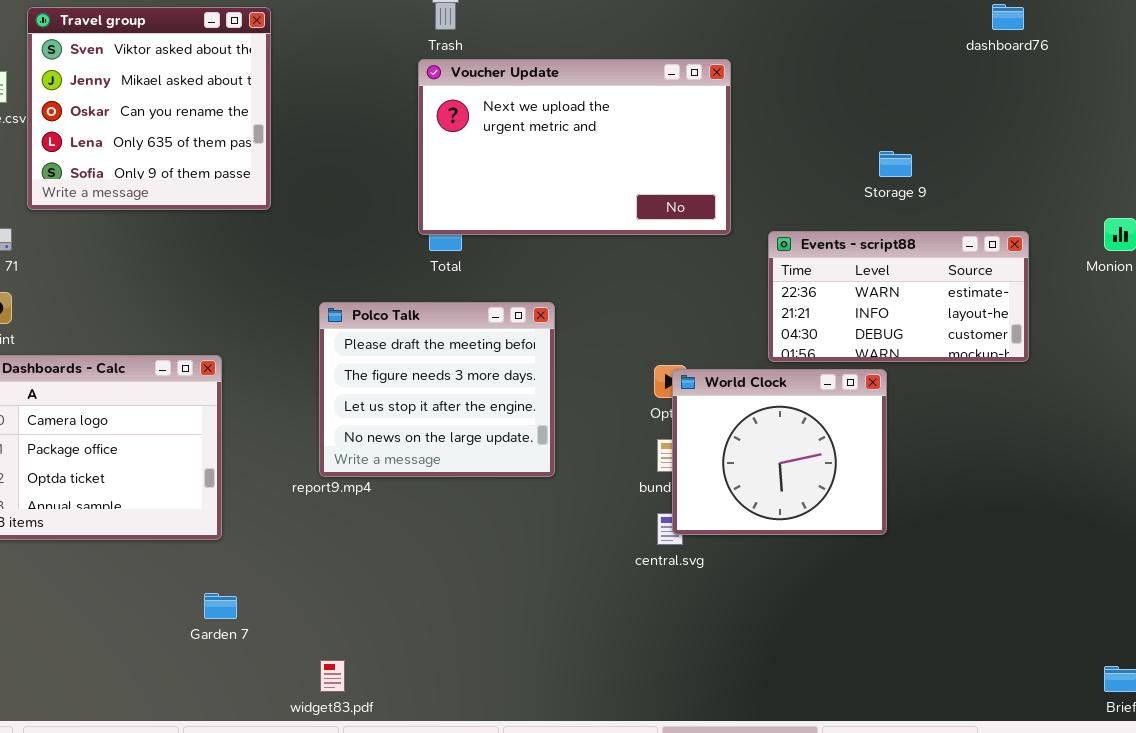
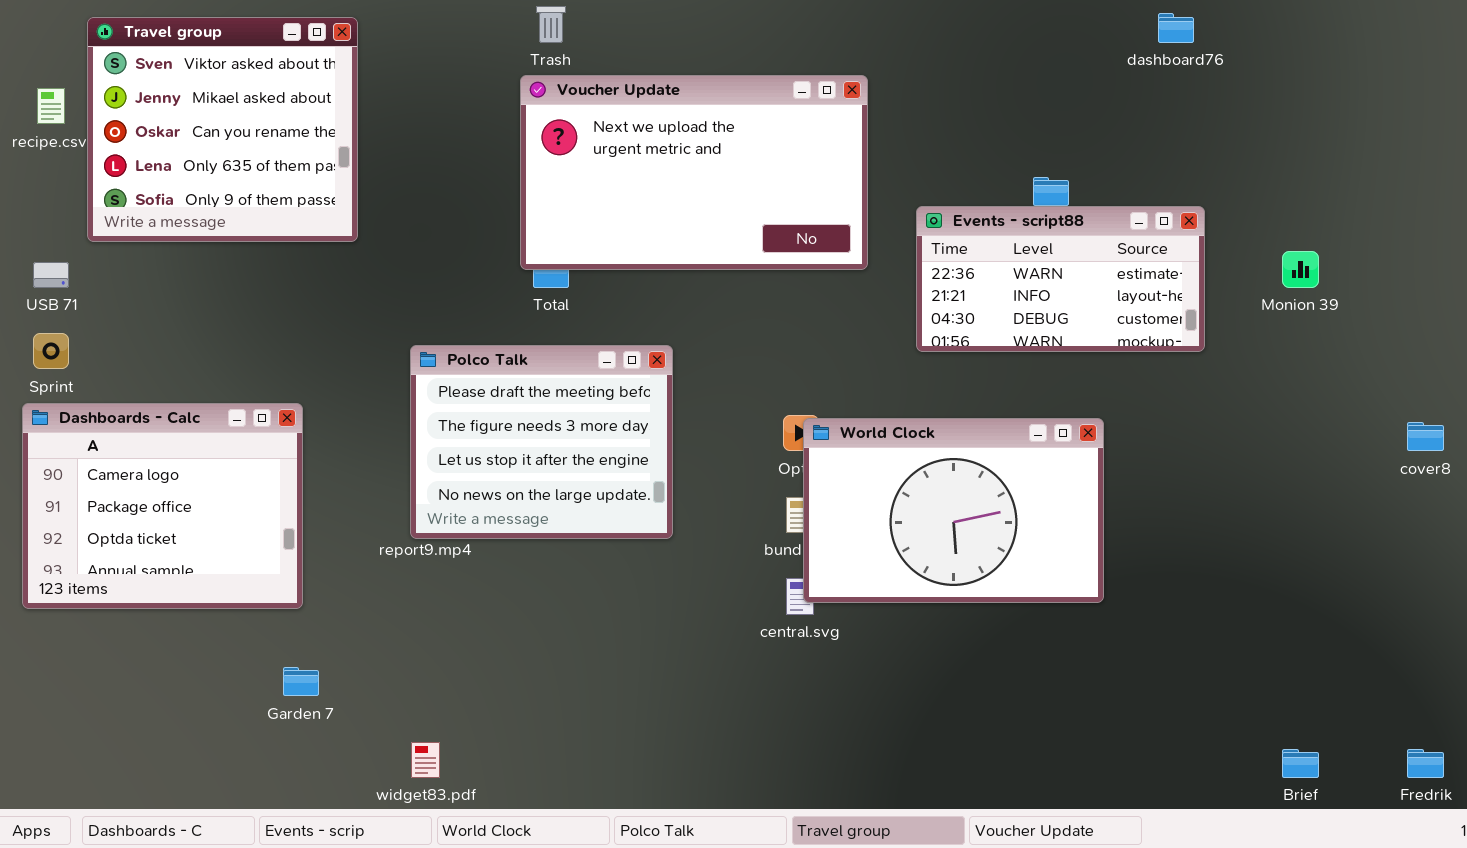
Events - script88: [768,231,1029,362] -> [916,206,1205,352], moved
World Clock: [672,369,887,535] -> [803,418,1104,603], resized

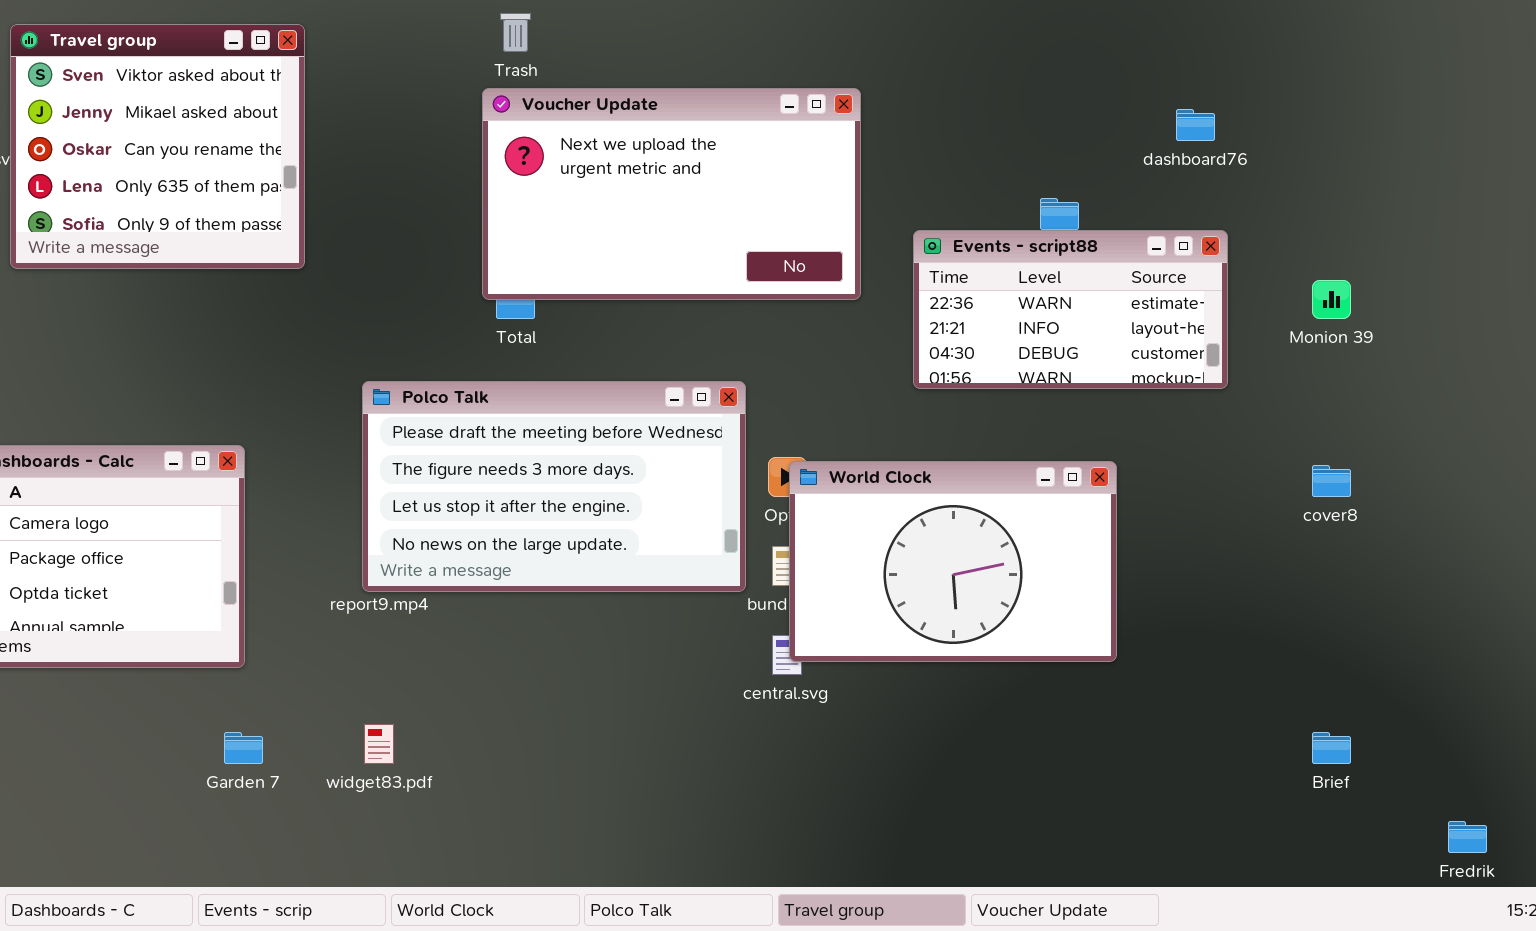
dashboard76: [1158,13,1194,43] -> [1176,109,1215,141], moved
Polco Talk: [410,345,673,539] -> [362,381,746,592], resized
cover8: [1407,422,1444,451] -> [1312,465,1351,497], moved
widget83.pdf: [411,742,440,778] -> [364,724,394,764], moved
Brief: [1282,749,1319,778] -> [1312,732,1351,764], moved

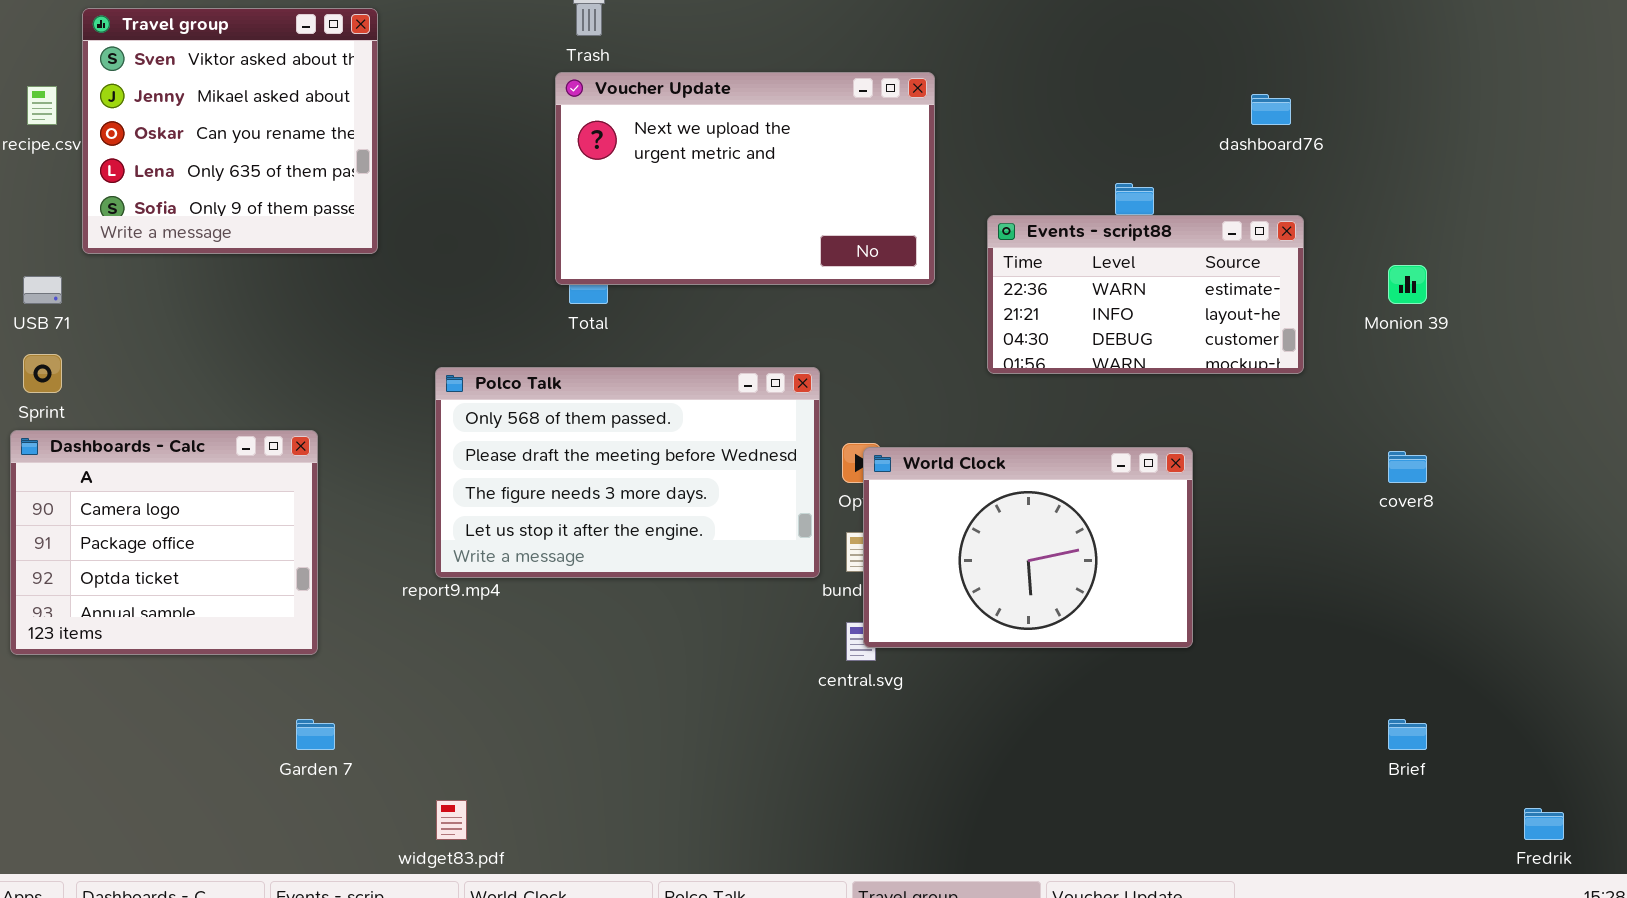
Polco Talk: [362,381,746,592] -> [435,367,820,578], scrolled up 1 row
widget83.pdf: [364,724,394,764] -> [436,800,467,840], moved

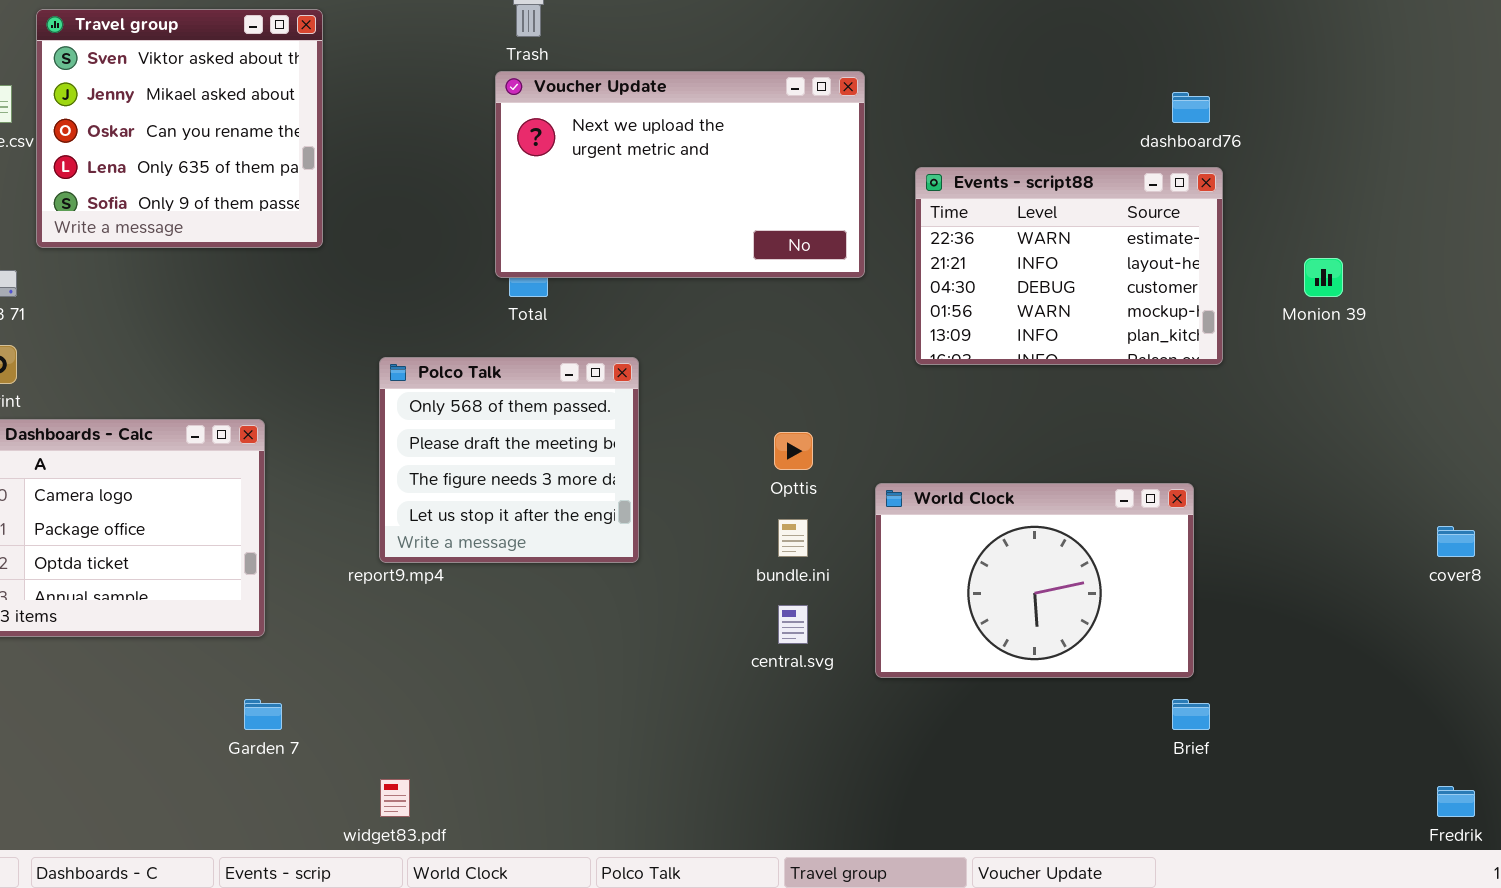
Events - script88: [987,215,1304,374] -> [915,167,1223,365], resized
Polco Talk: [435,367,820,578] -> [379,357,639,563], resized
World Clock: [863,447,1193,648] -> [875,483,1194,678], moved
cover8: [1388,451,1427,483] -> [1437,526,1475,557], moved
Brief: [1388,719,1427,750] -> [1172,699,1210,730], moved

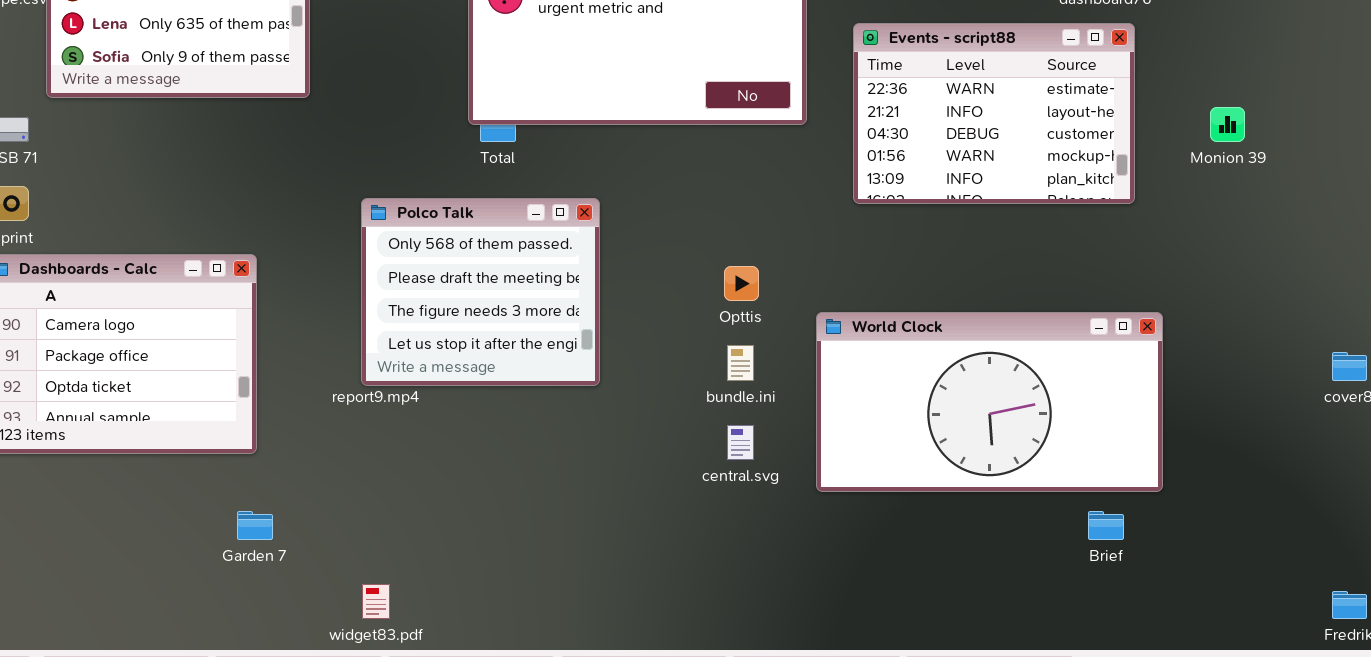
World Clock: [875,483,1194,678] -> [816,312,1163,492], resized

